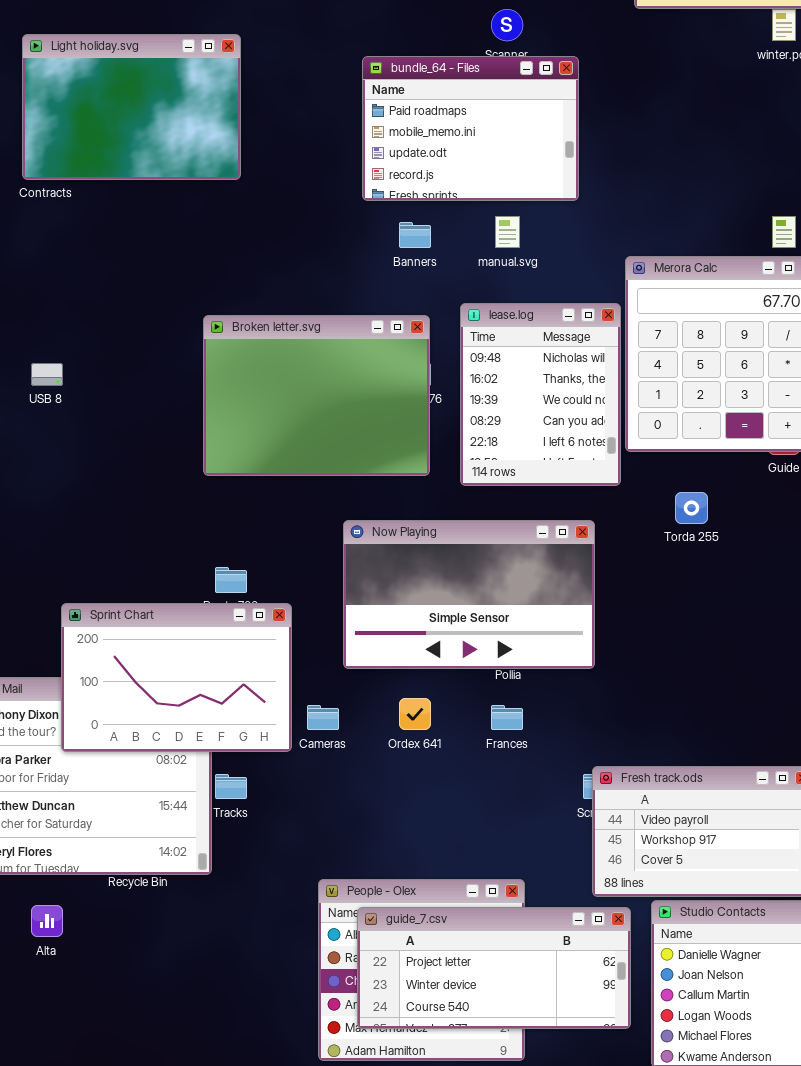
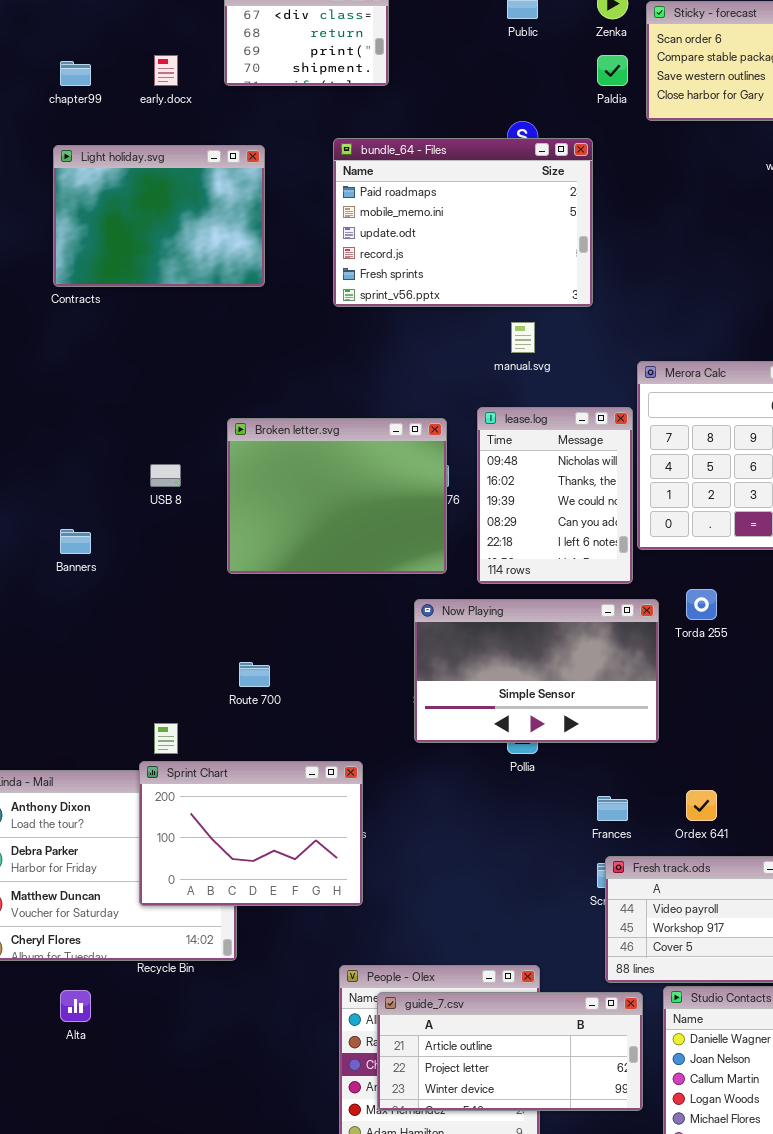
bundle_64 - Files: [362,56,579,201] -> [333,138,593,307], resized
Banners: [399,222,431,248] -> [60,529,91,554], moved
USB 8: [31,363,63,386] -> [150,464,181,487], moved
Now Playing: [343,520,595,669] -> [414,599,659,743], moved
Sprint Chart: [61,603,292,752] -> [139,761,363,906], moved
Ordex 641: [399,698,431,730] -> [686,790,717,821], moved
Frances: [491,705,523,730] -> [597,796,628,821], moved
guide_7.csv: [357,907,631,1029] -> [377,992,643,1111], scrolled up 1 row

